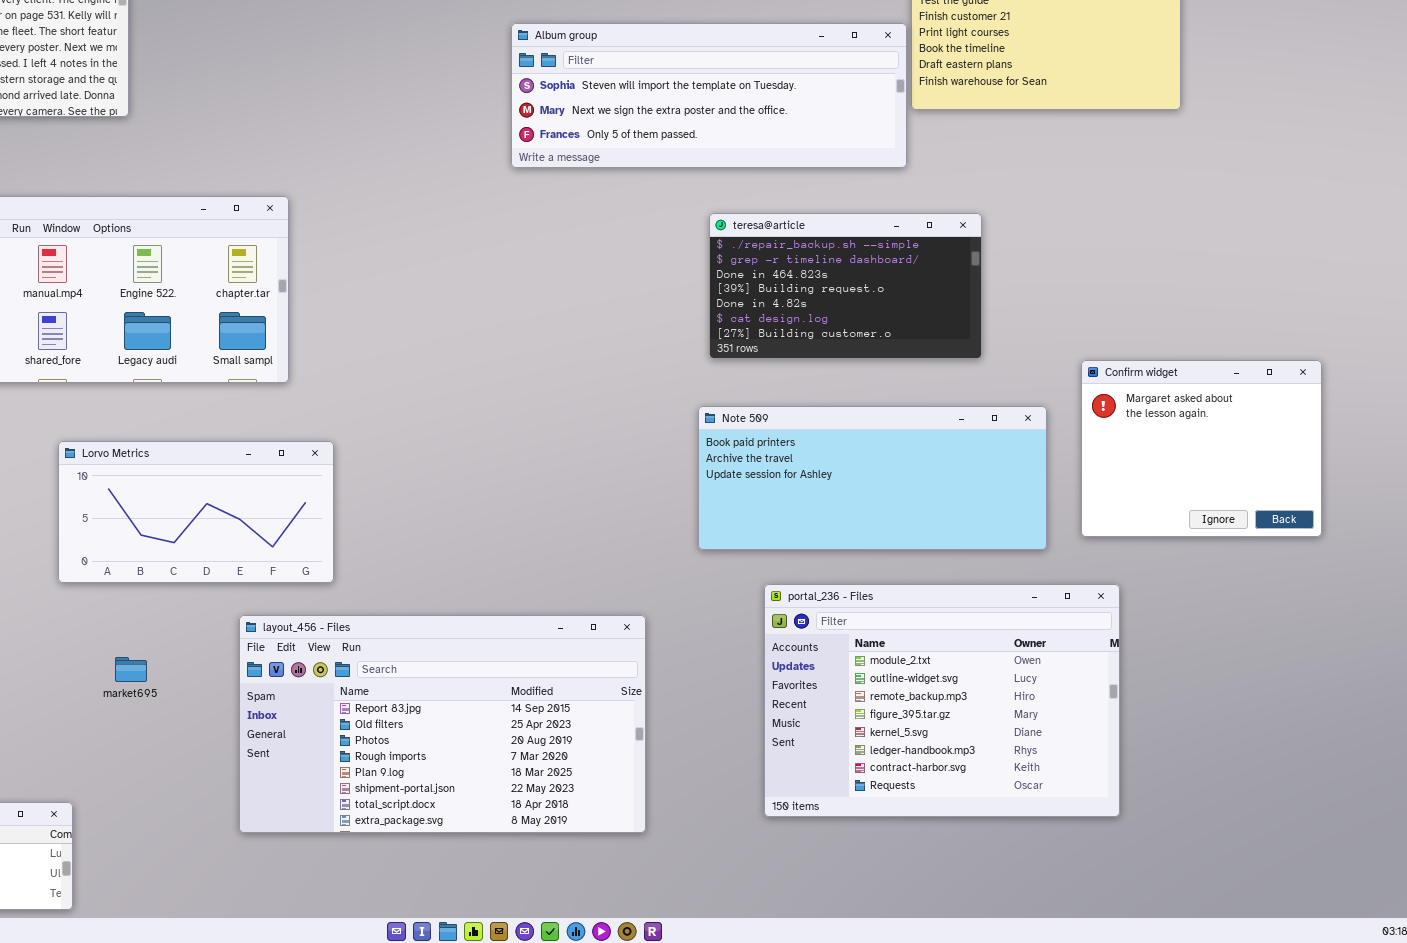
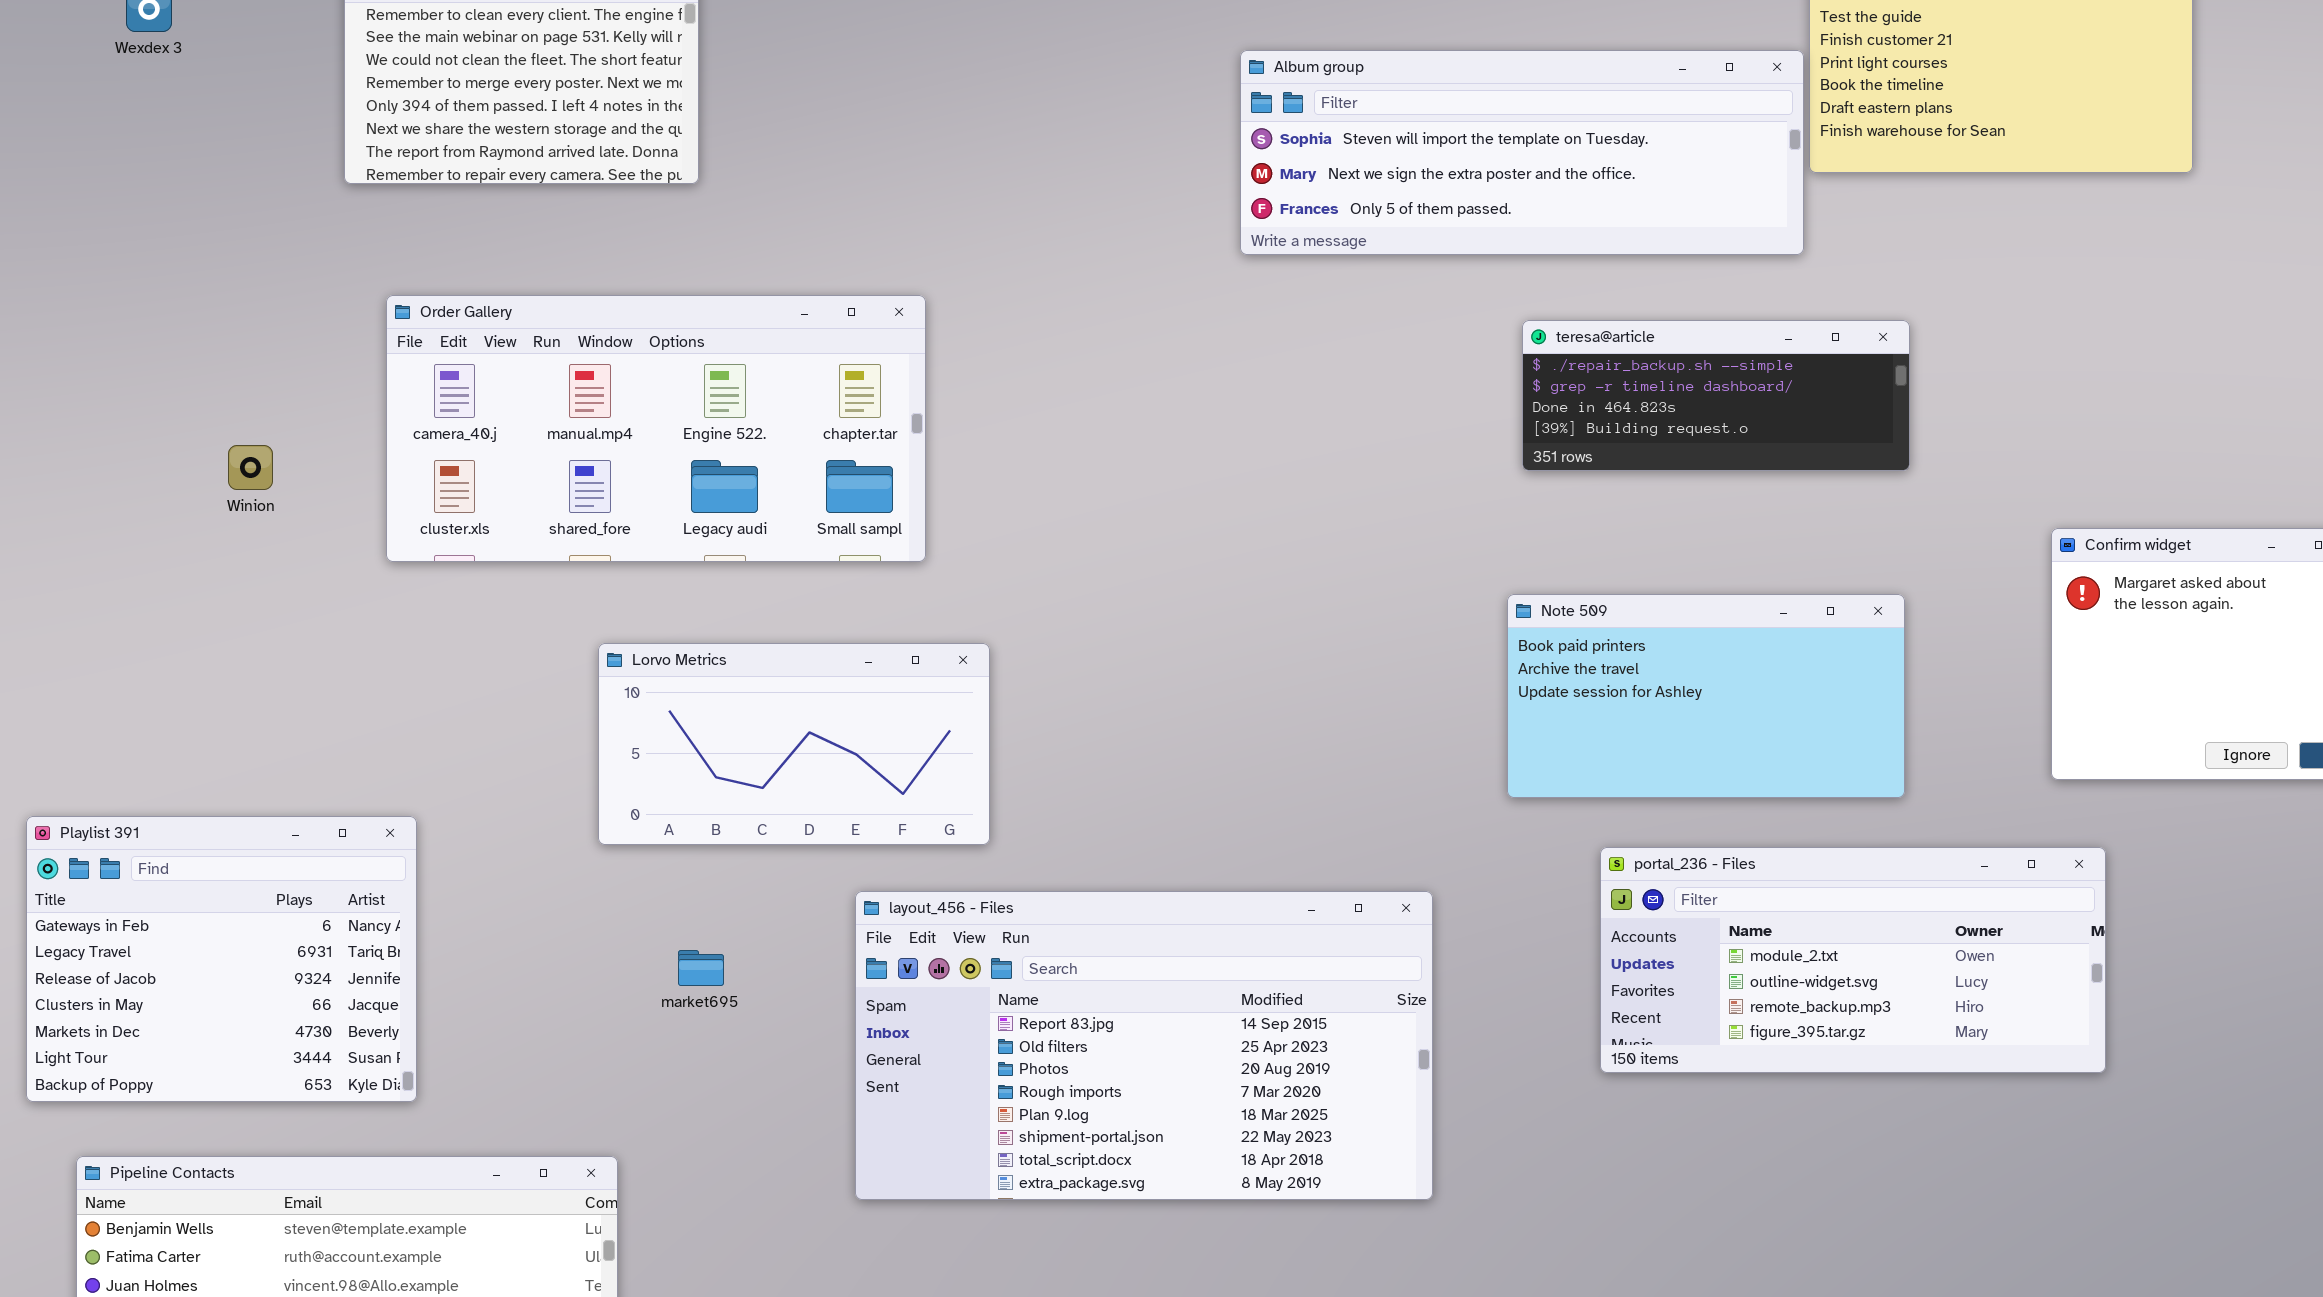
teresa@article: [709,213,982,359] -> [1522,320,1910,471], resized
Note 509: [698,406,1047,550] -> [1507,594,1905,798], resized
portal_236 - Files: [764,584,1120,817] -> [1600,847,2106,1073], resized

